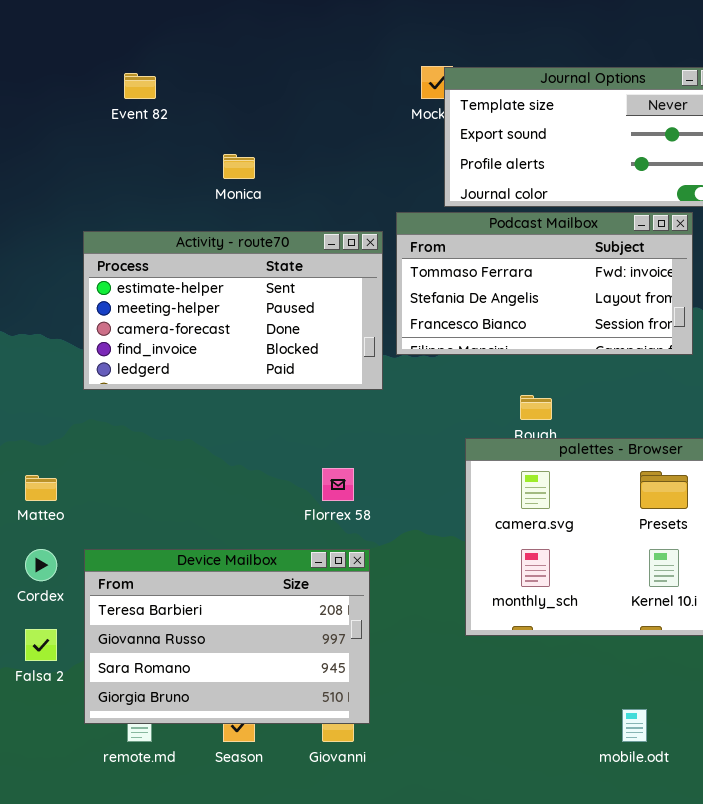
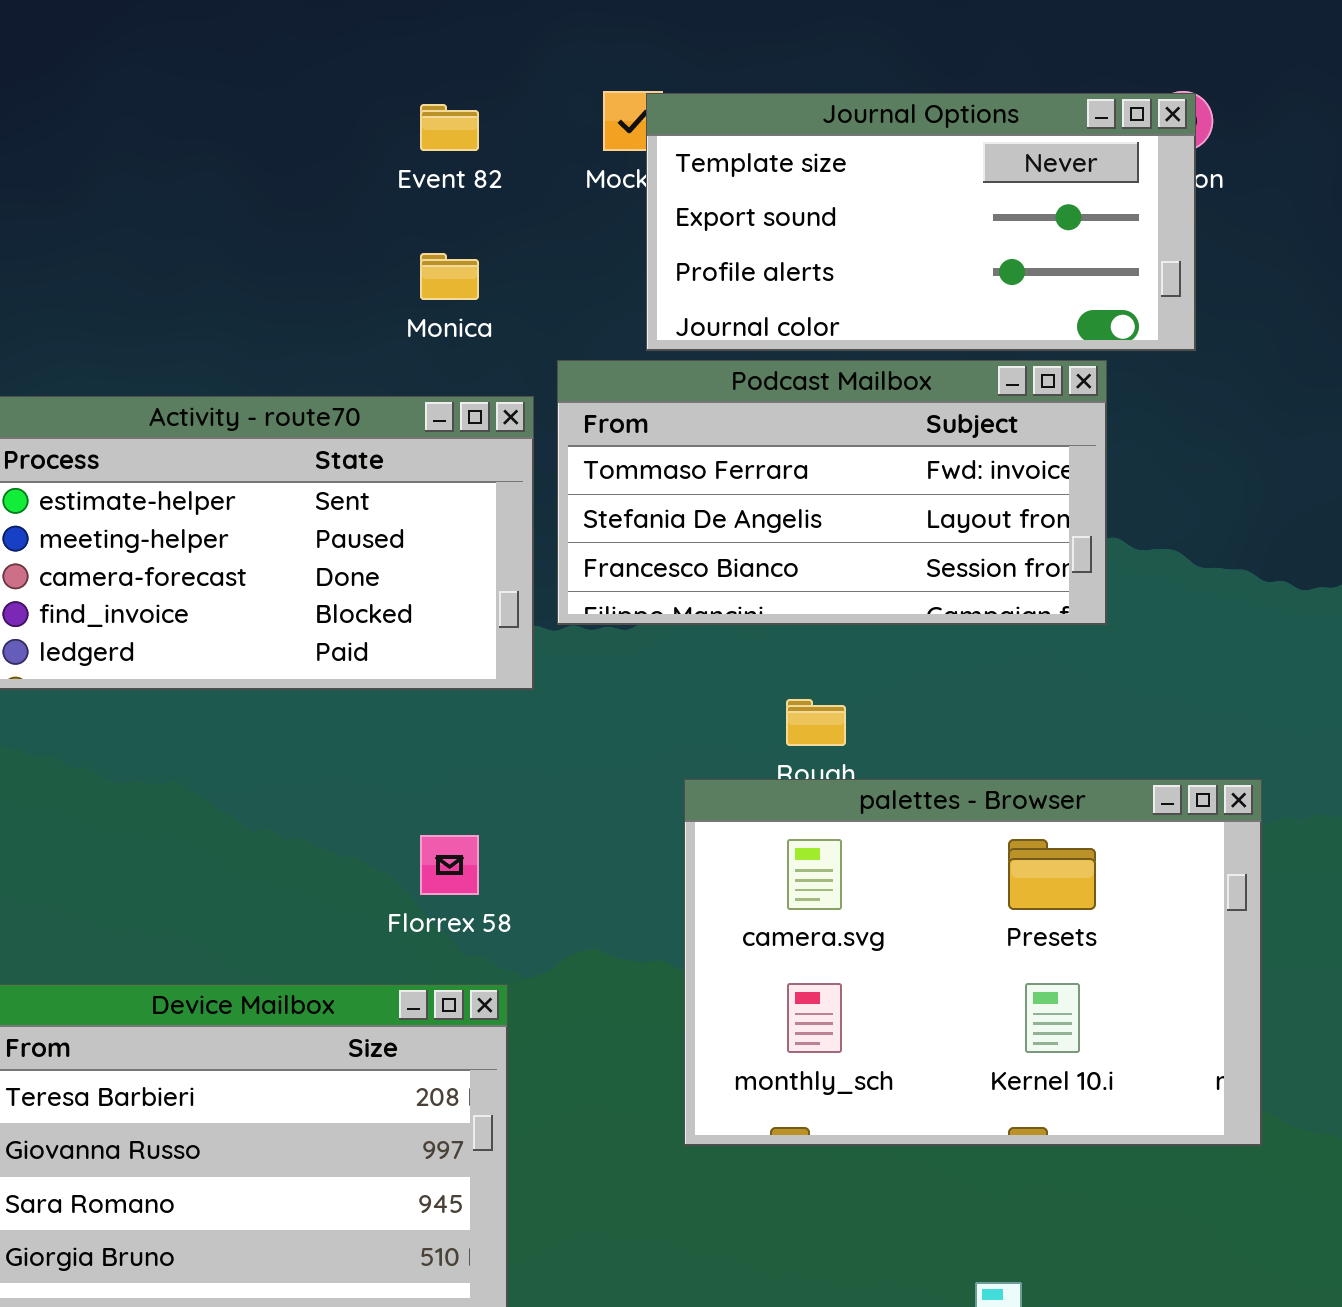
Event 82: [124,73,156,99] -> [420,104,479,151], moved
Monica: [223,154,255,179] -> [420,253,479,300], moved

